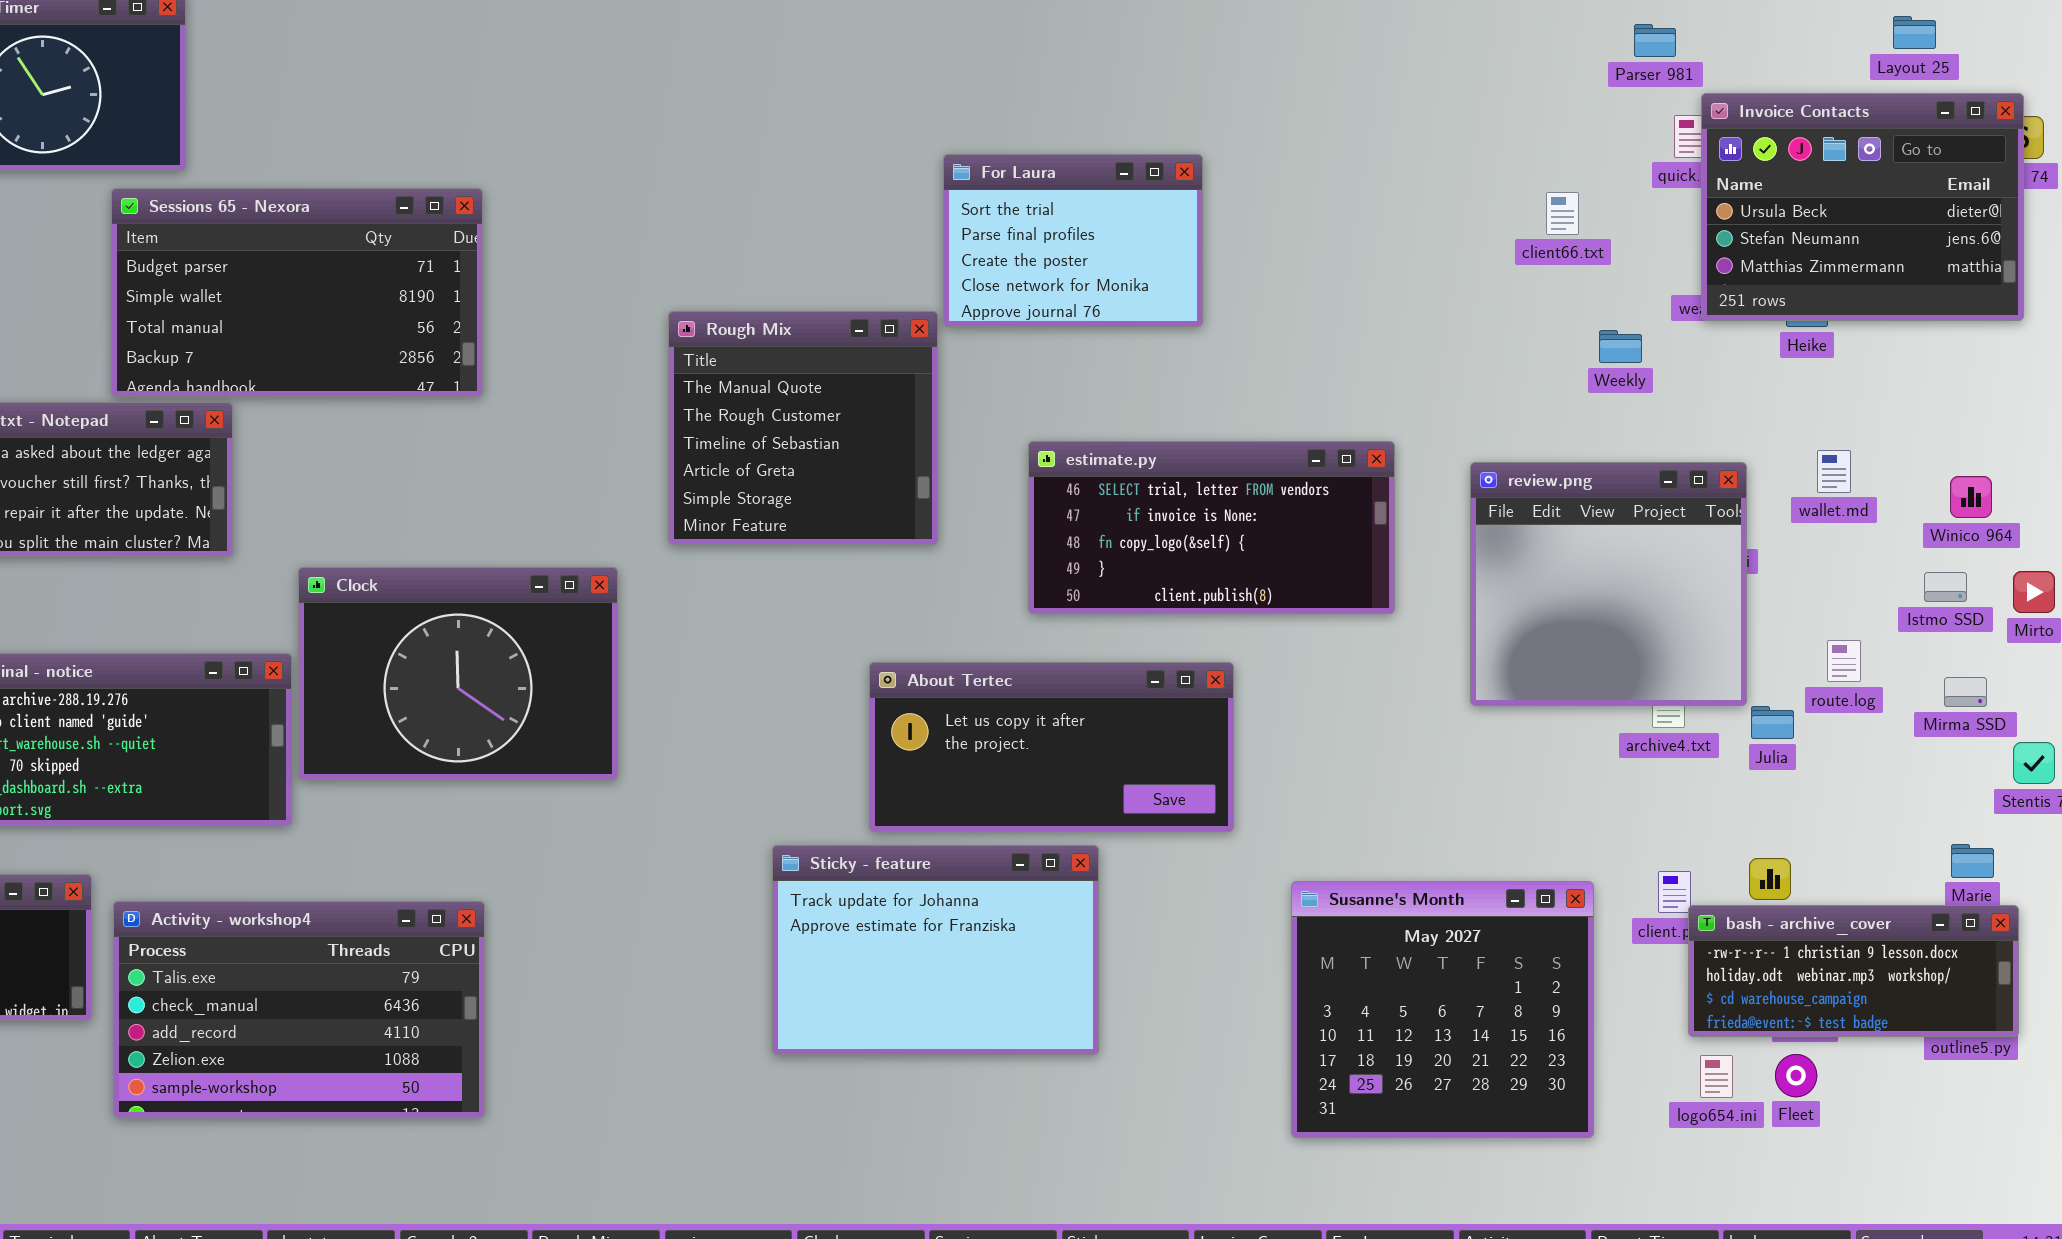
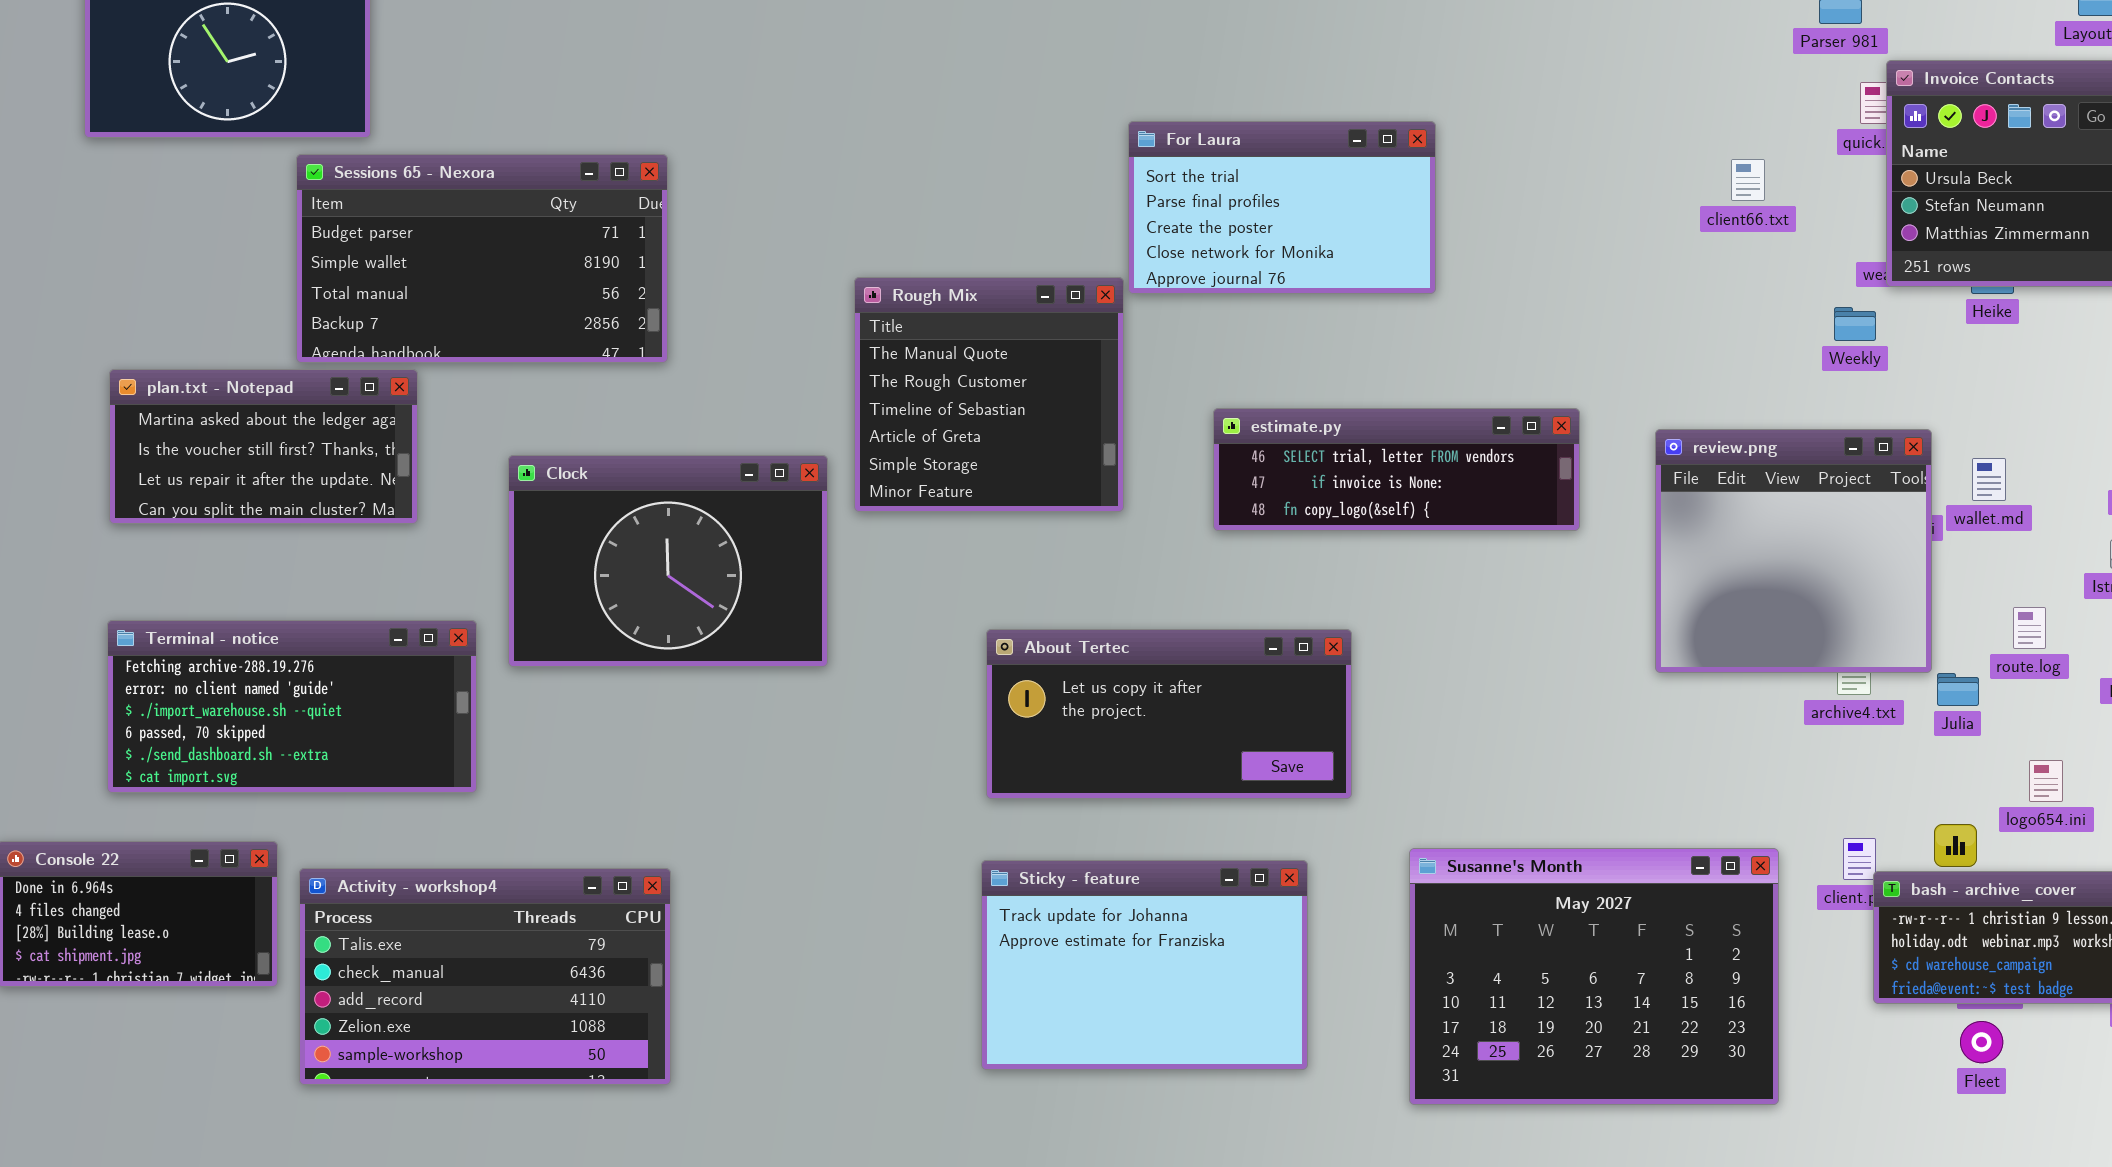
For Laura: [943,154,1203,327] -> [1128,121,1436,294], resized
Weekly: [1599,330,1642,363] -> [1834,307,1876,341], moved
estimate.py: [1028,441,1395,614] -> [1213,408,1580,531], resized
wallet.md: [1817,450,1851,493] -> [1972,458,2006,501], moved
Clock: [298,567,618,780] -> [508,455,828,667], moved
About Tertec: [869,662,1234,832] -> [986,629,1352,799], moved
Sticky - feature: [772,845,1099,1055] -> [981,860,1308,1070], moved
Susanne's Month: [1291,881,1594,1138] -> [1409,848,1779,1105], resized
logo654.ini: [1700,1055,1733,1098] -> [2029,760,2063,802], moved

